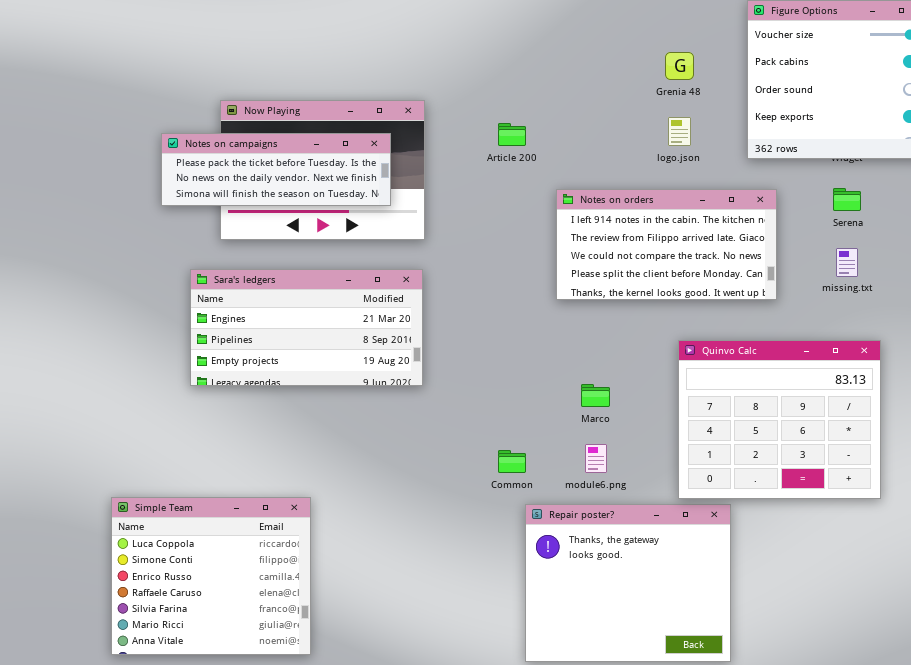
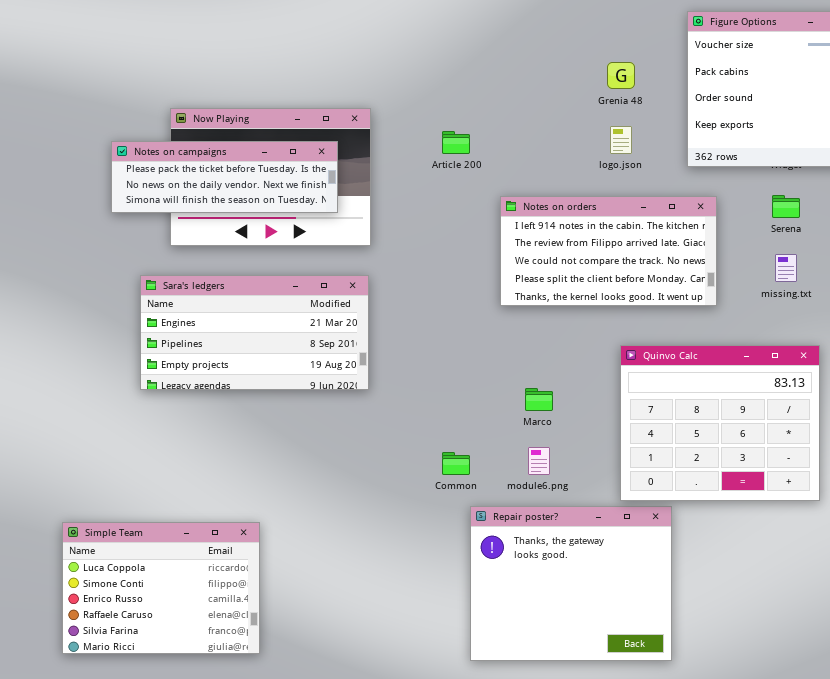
Simple Team: [111,497,311,655] -> [62,522,260,654], resized

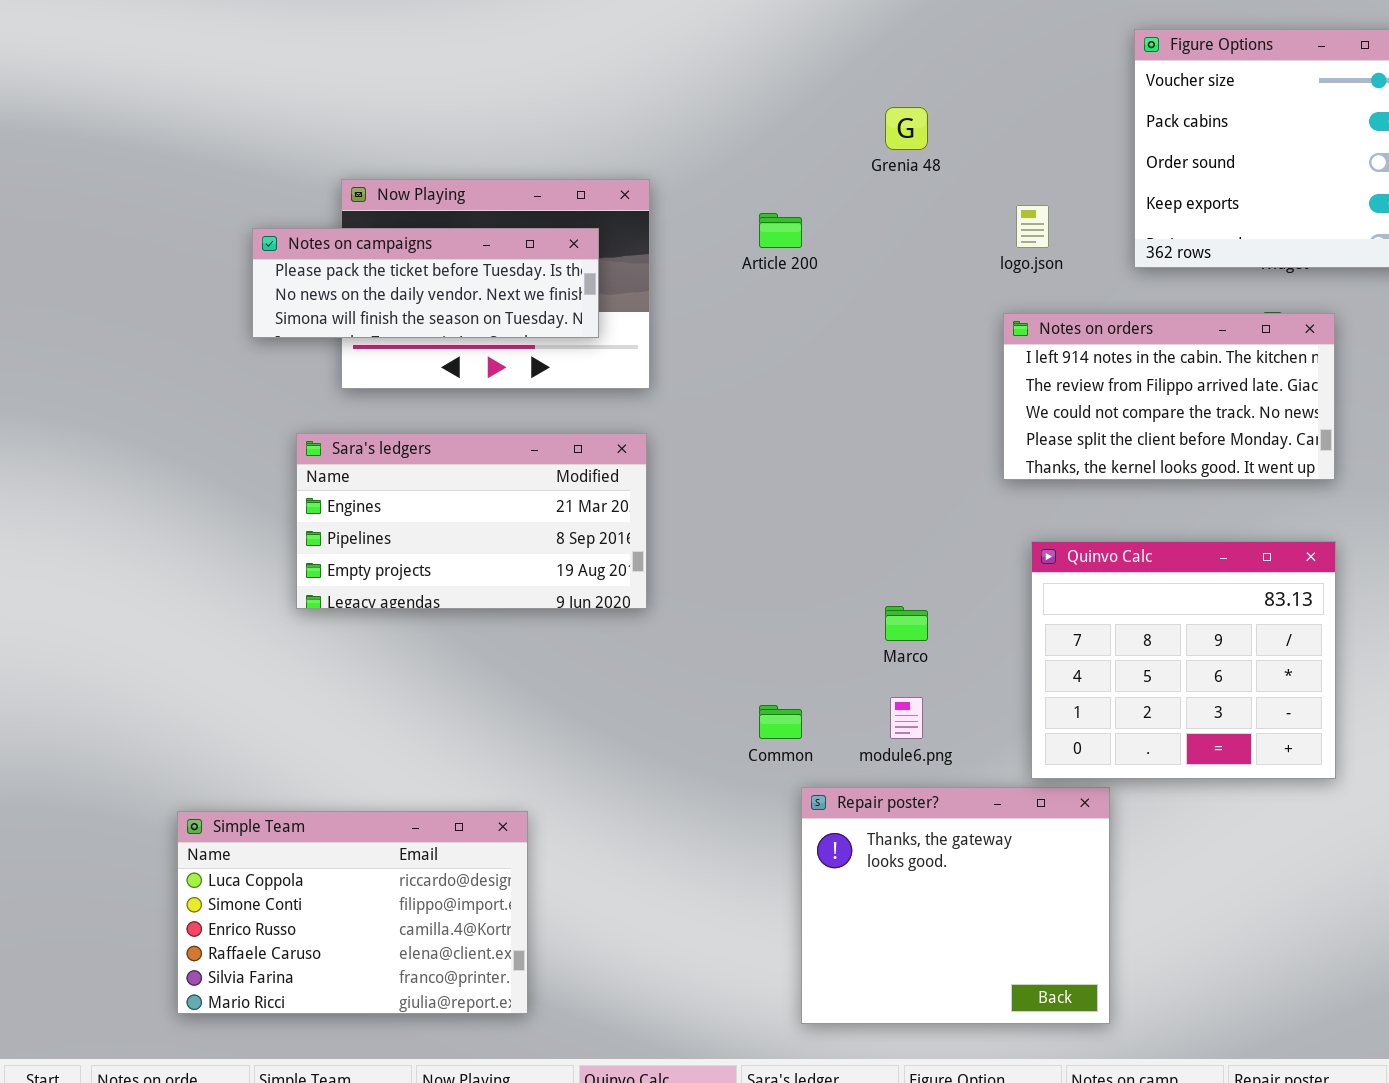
Grenia 48: [607,62,635,89] -> [885,107,928,150], moved
Notes on orders: [500,196,717,306] -> [1003,313,1335,480], moved
Simple Team: [62,522,260,654] -> [177,811,528,1014], resized

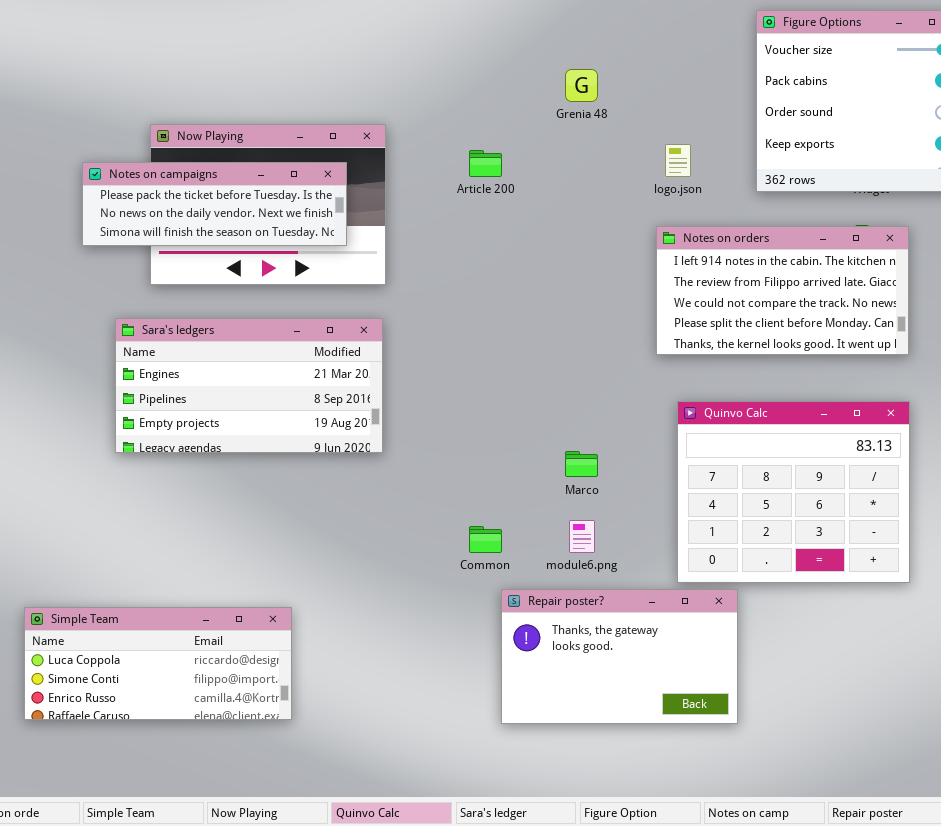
Repair poster?: [801,787,1110,1024] -> [501,589,738,724], resized
Simple Team: [177,811,528,1014] -> [24,607,292,720], resized

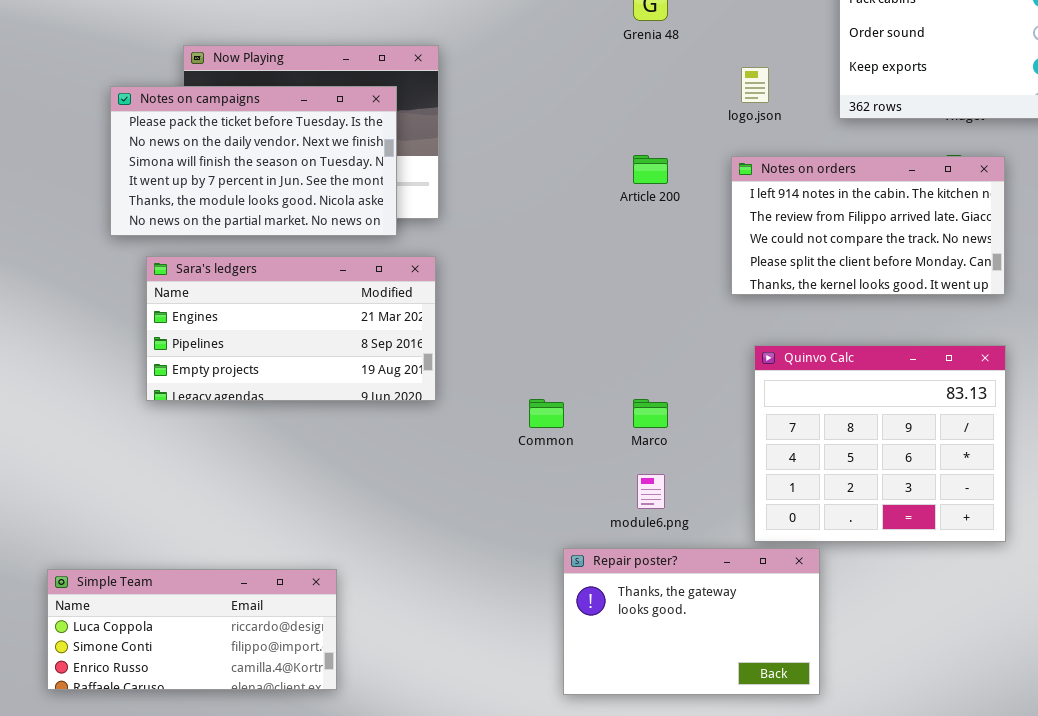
Article 200: [469,150,502,177] -> [633,155,668,184], moved
Notes on campaigns: [82,162,347,246] -> [110,86,397,236], resized
Common: [469,526,502,553] -> [529,399,564,428], moved

